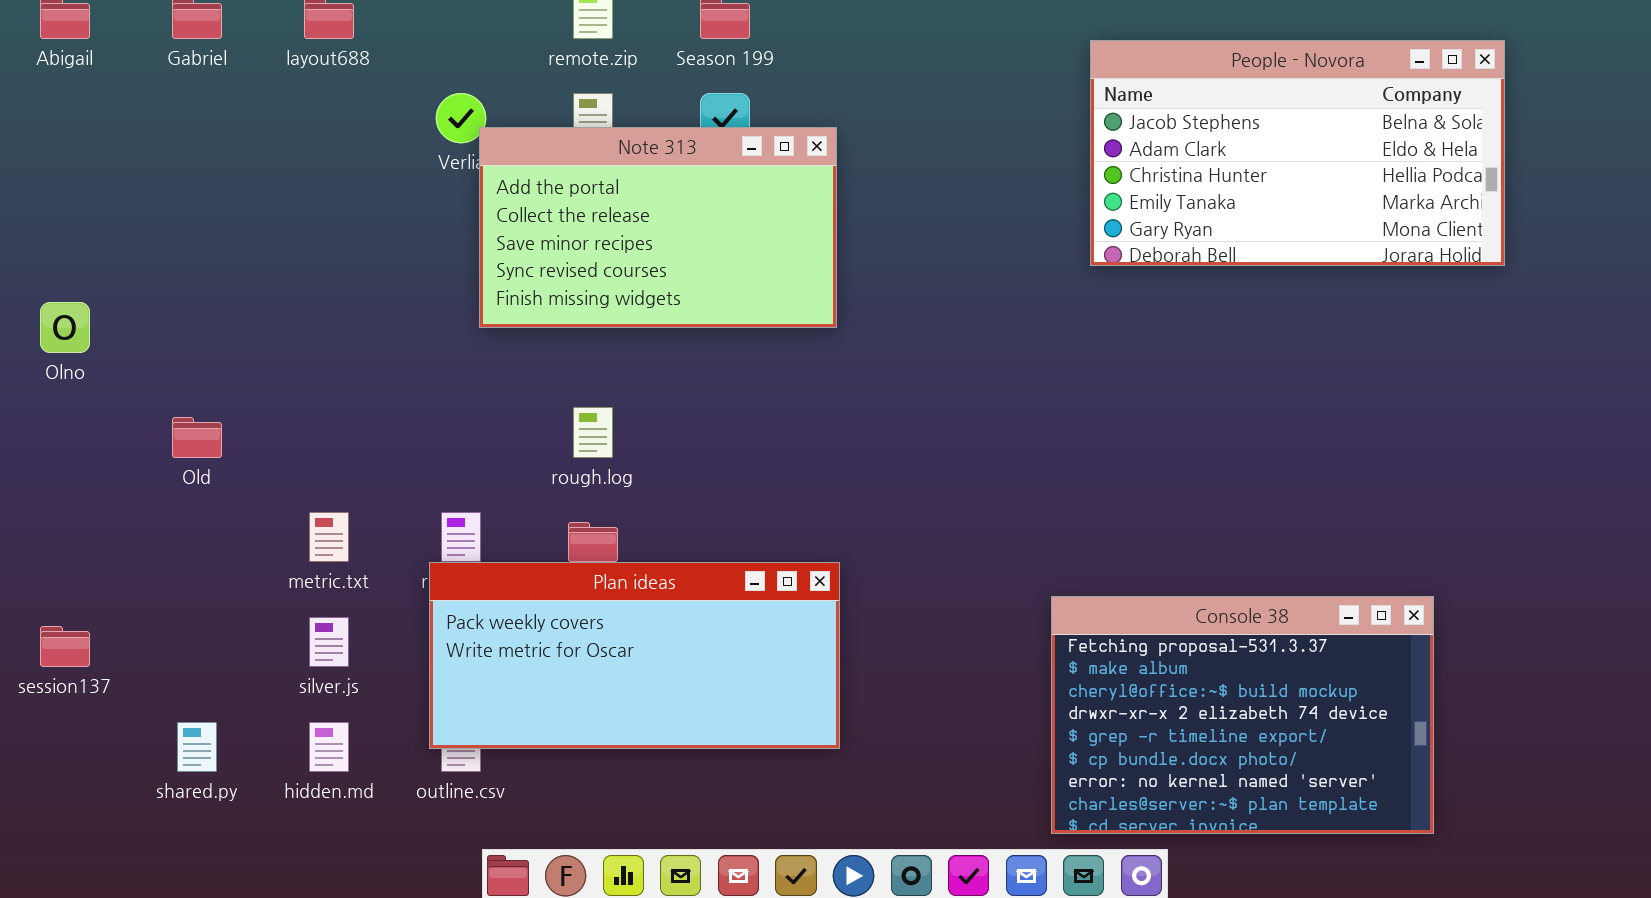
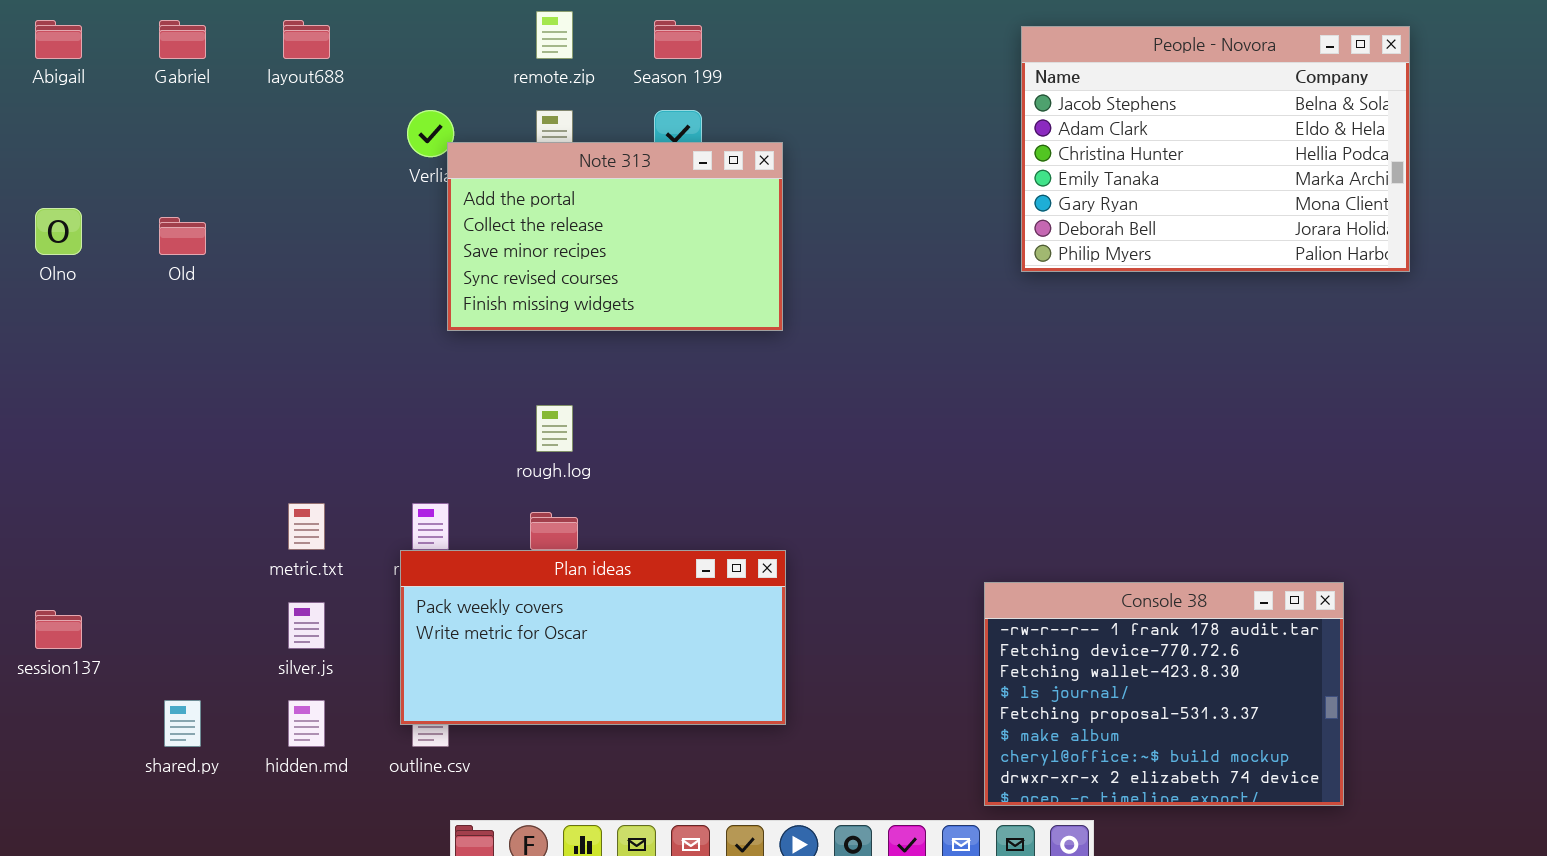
People - Novora: [1090,40,1505,266] -> [1021,26,1410,272], resized
Olno: [40,302,90,353] -> [35,208,82,255], moved
Old: [172,417,222,458] -> [159,217,206,255], moved
Console 38: [1051,596,1434,834] -> [984,582,1344,806], scrolled up 4 rows

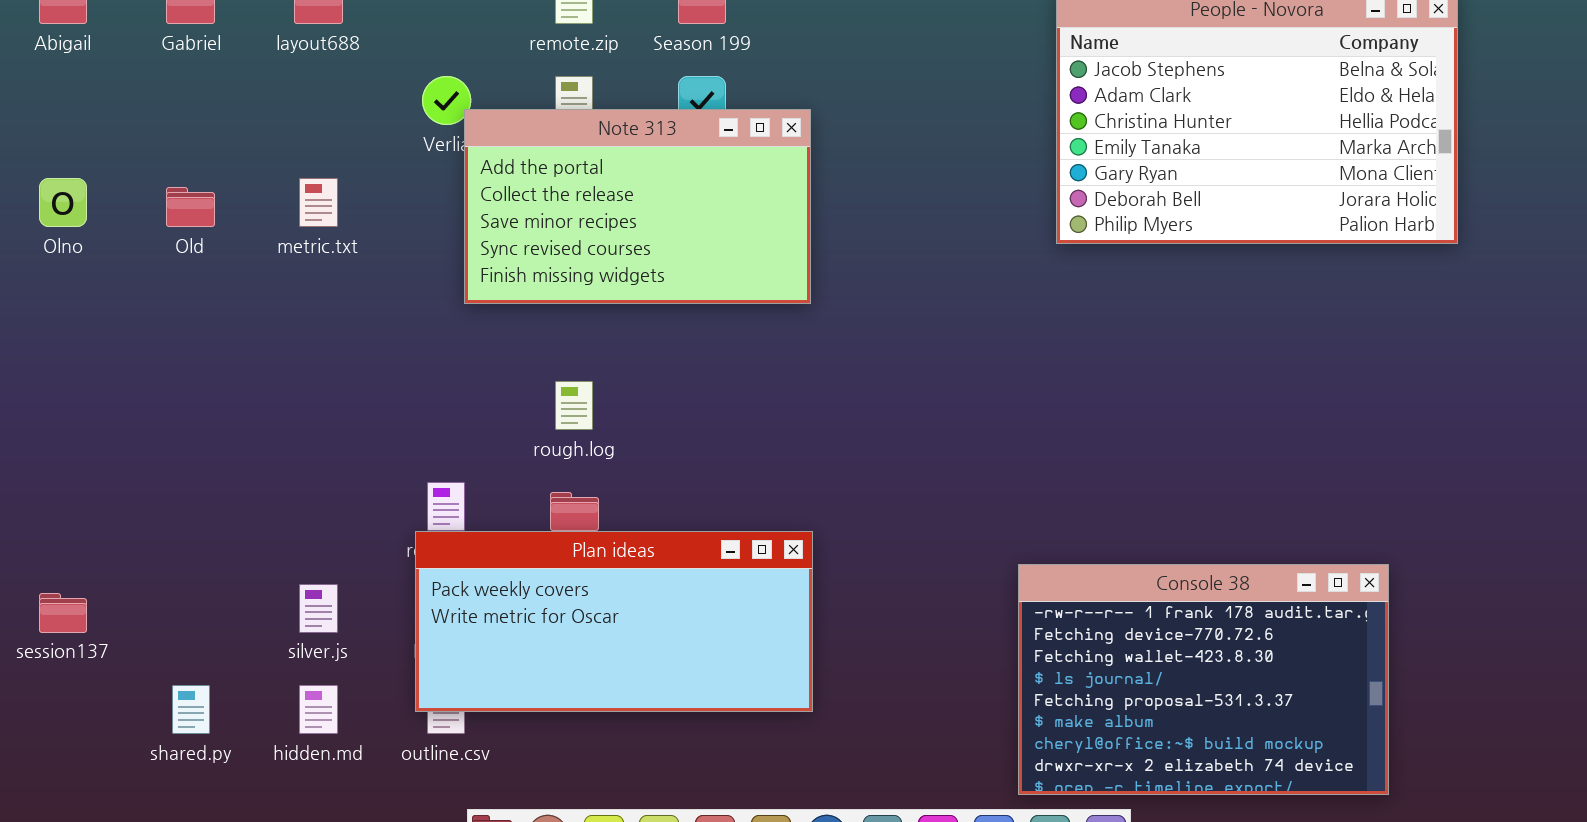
metric.txt: [288,503,325,550] -> [299,178,338,227], moved

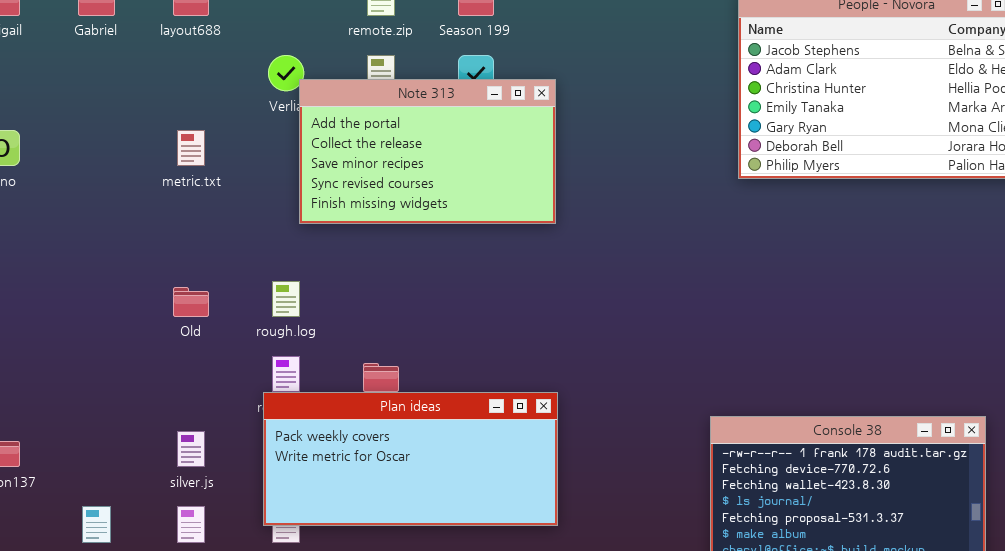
Old: [166,187,215,227] -> [173,287,209,317], moved
rough.log: [555,381,593,430] -> [272,281,300,317], moved

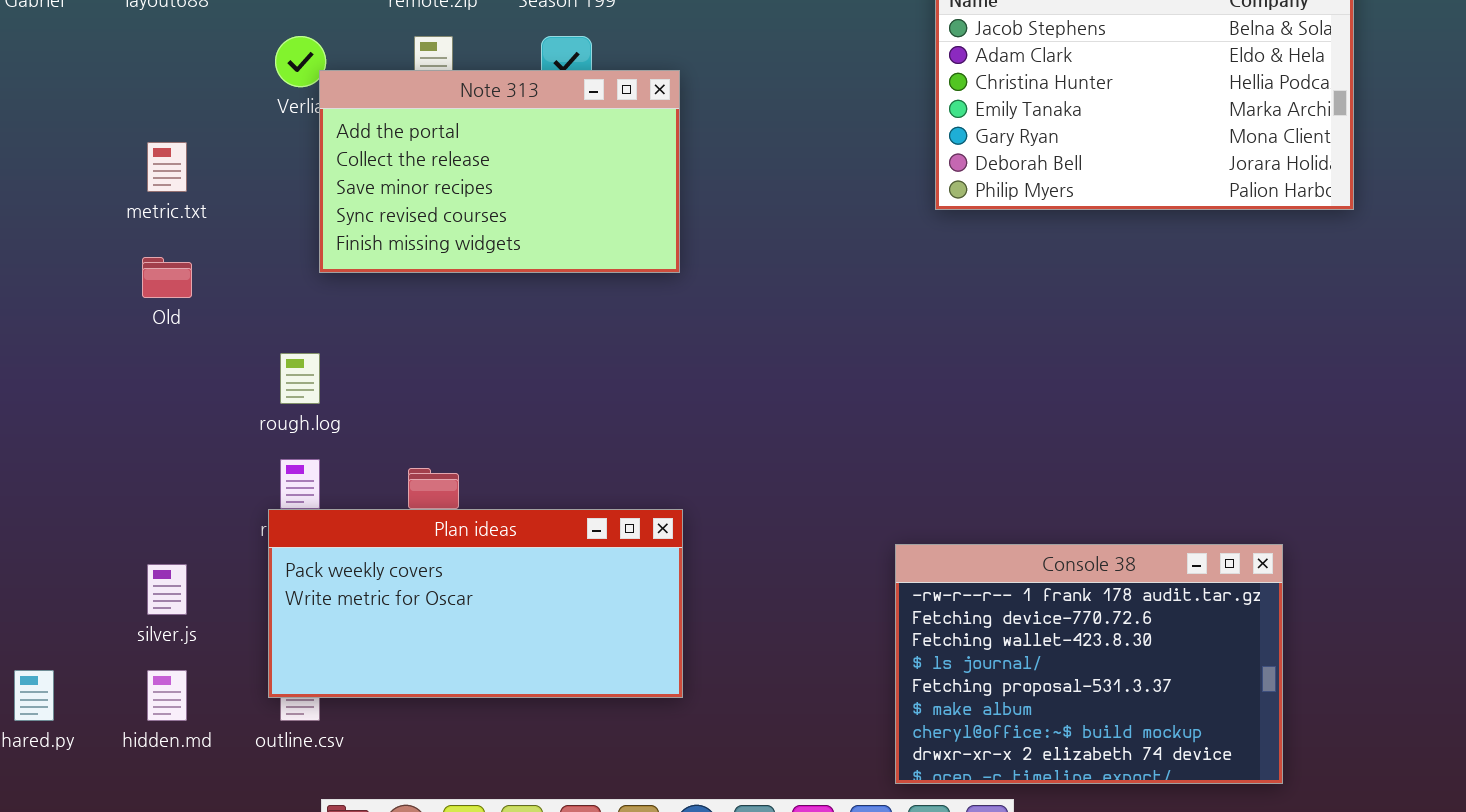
Old: [173,287,209,317] -> [142,257,192,298], moved

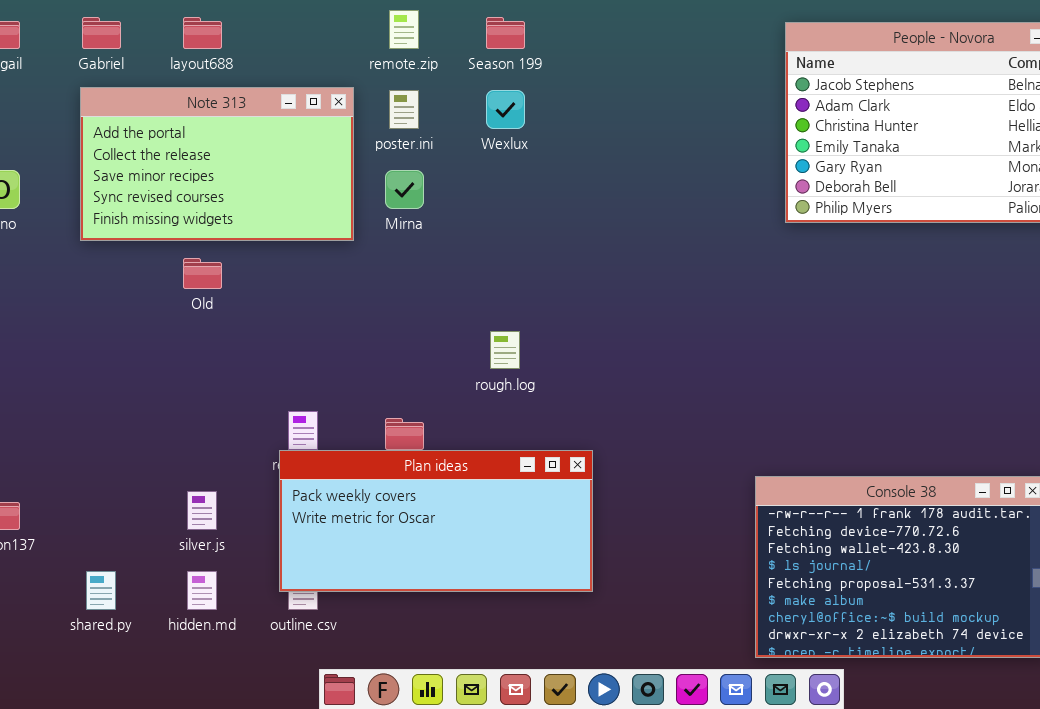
Note 313: [319,70,680,273] -> [80,87,354,241], moved
rough.log: [280,353,320,404] -> [490,331,520,369], moved

